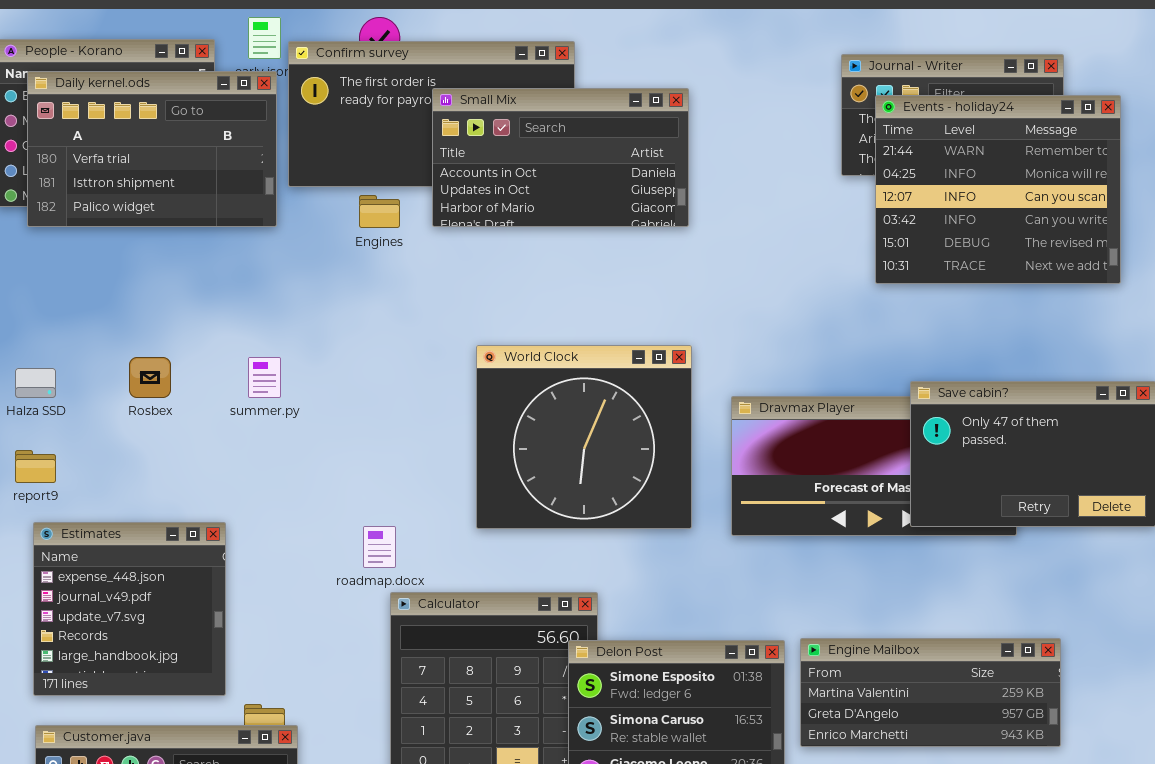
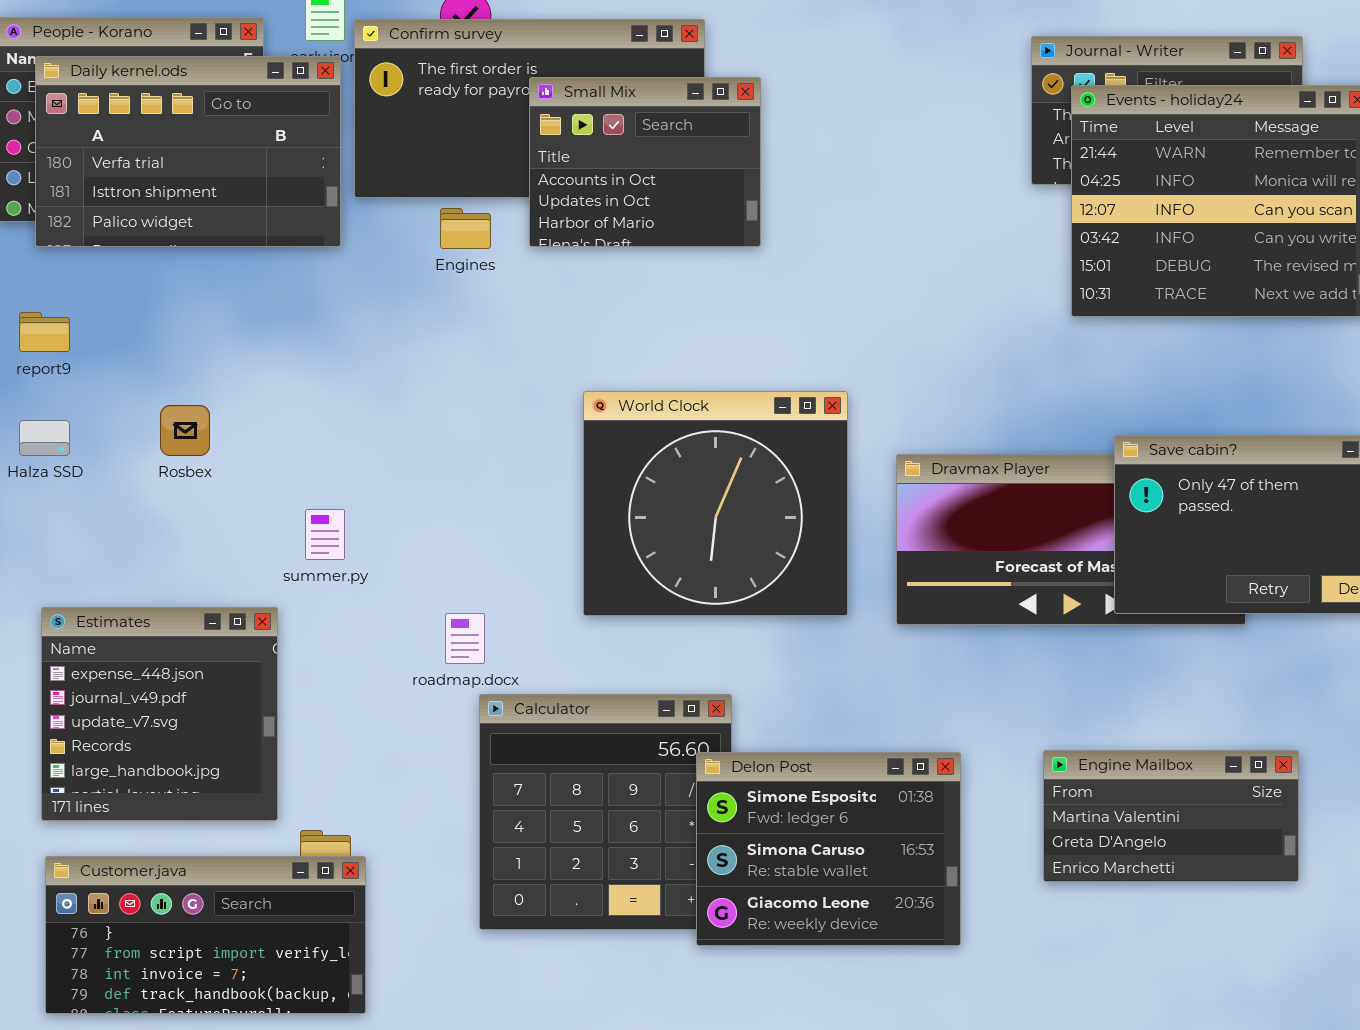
Small Mix: [432,88,689,227] -> [529,77,761,247], resized
summer.py: [248,357,281,398] -> [305,509,345,560], moved
report9: [15,450,56,483] -> [19,312,70,352], moved
Engine Mailbox: [800,638,1061,747] -> [1043,750,1299,882], resized

